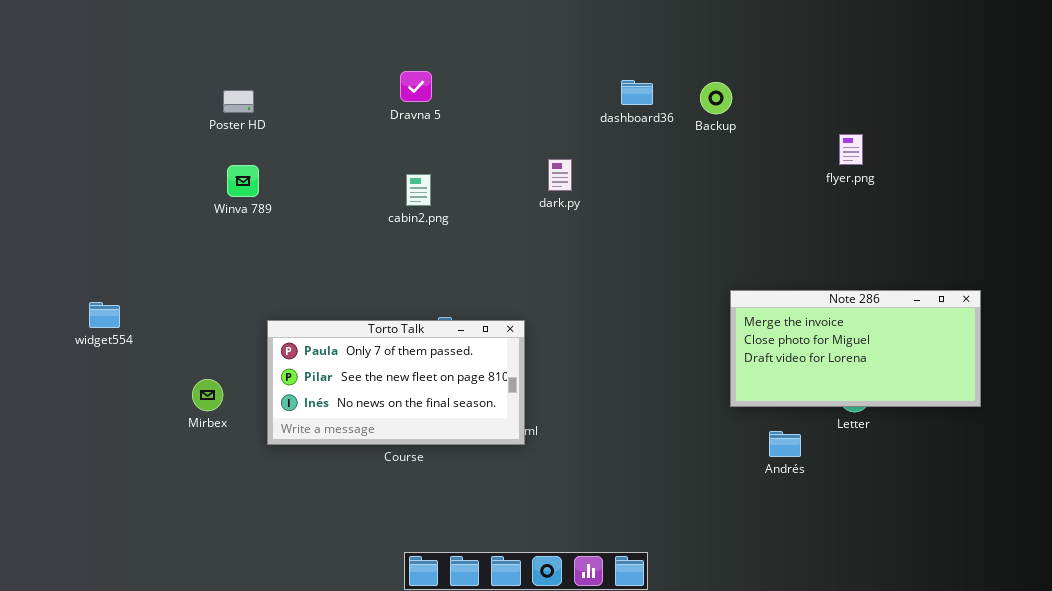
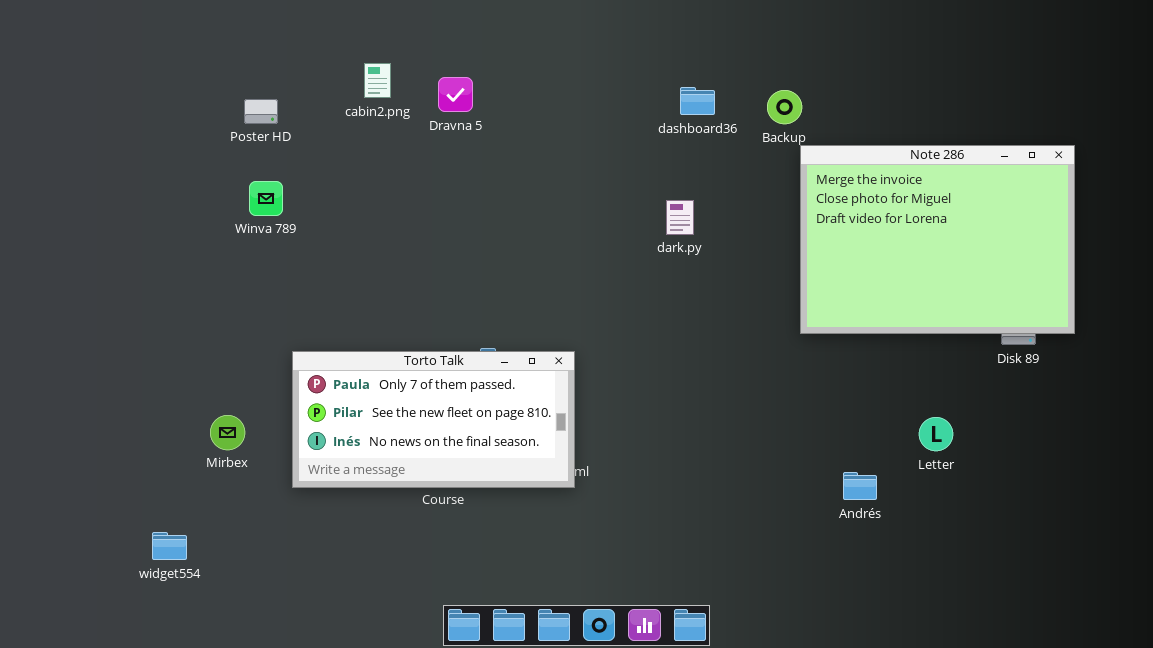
dark.py: [548,159,572,191] -> [666,200,694,235], moved
cabin2.png: [406,174,431,206] -> [364,63,391,98], moved
Note 286: [730,290,981,407] -> [800,145,1075,334], moved, resized
widget554: [89,302,120,328] -> [152,532,187,560], moved

